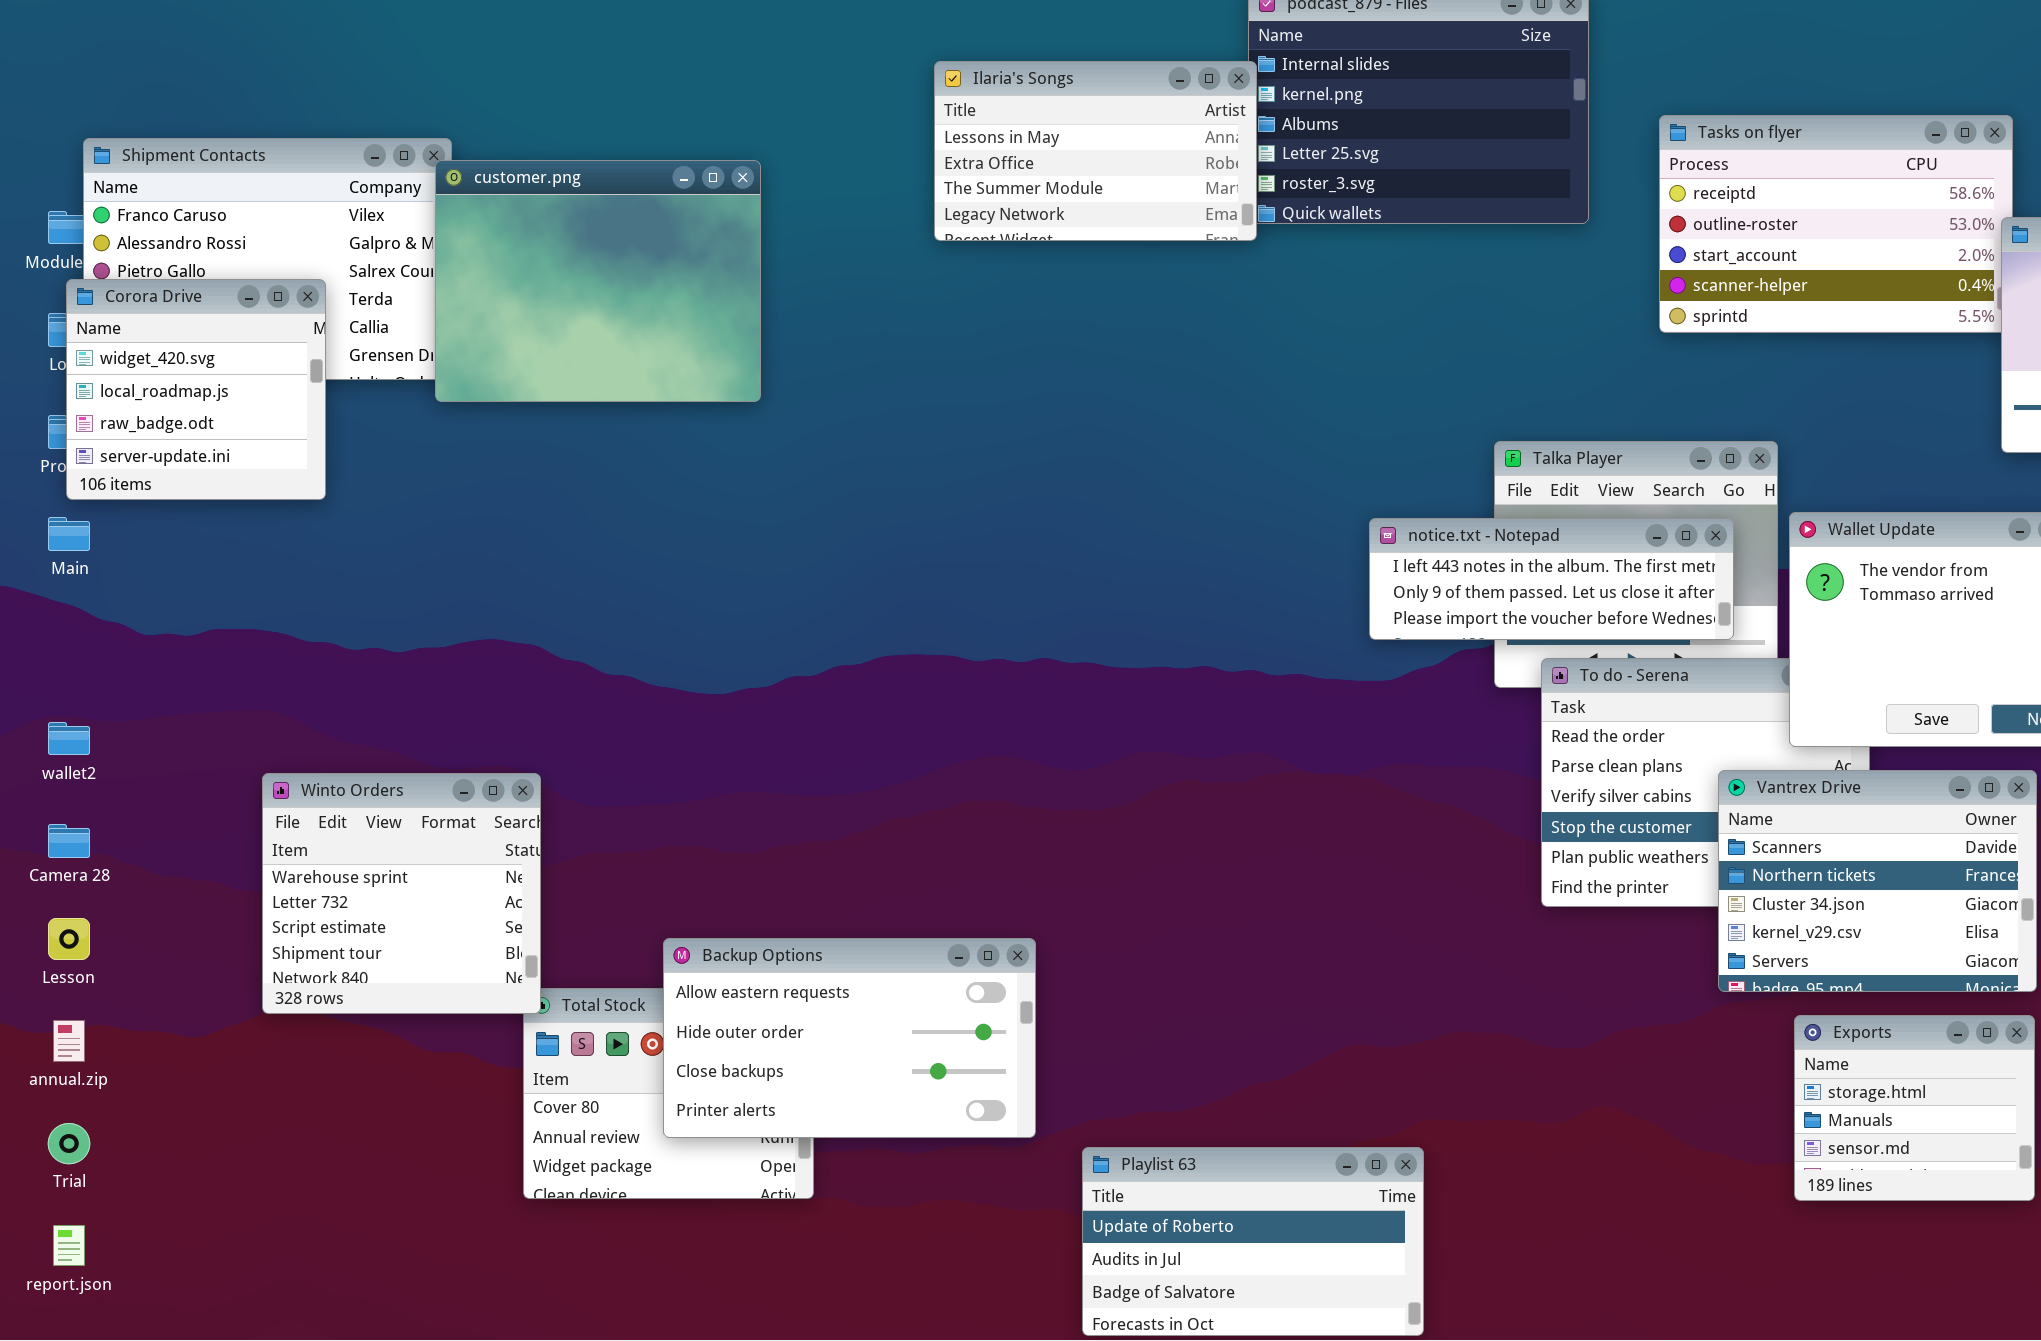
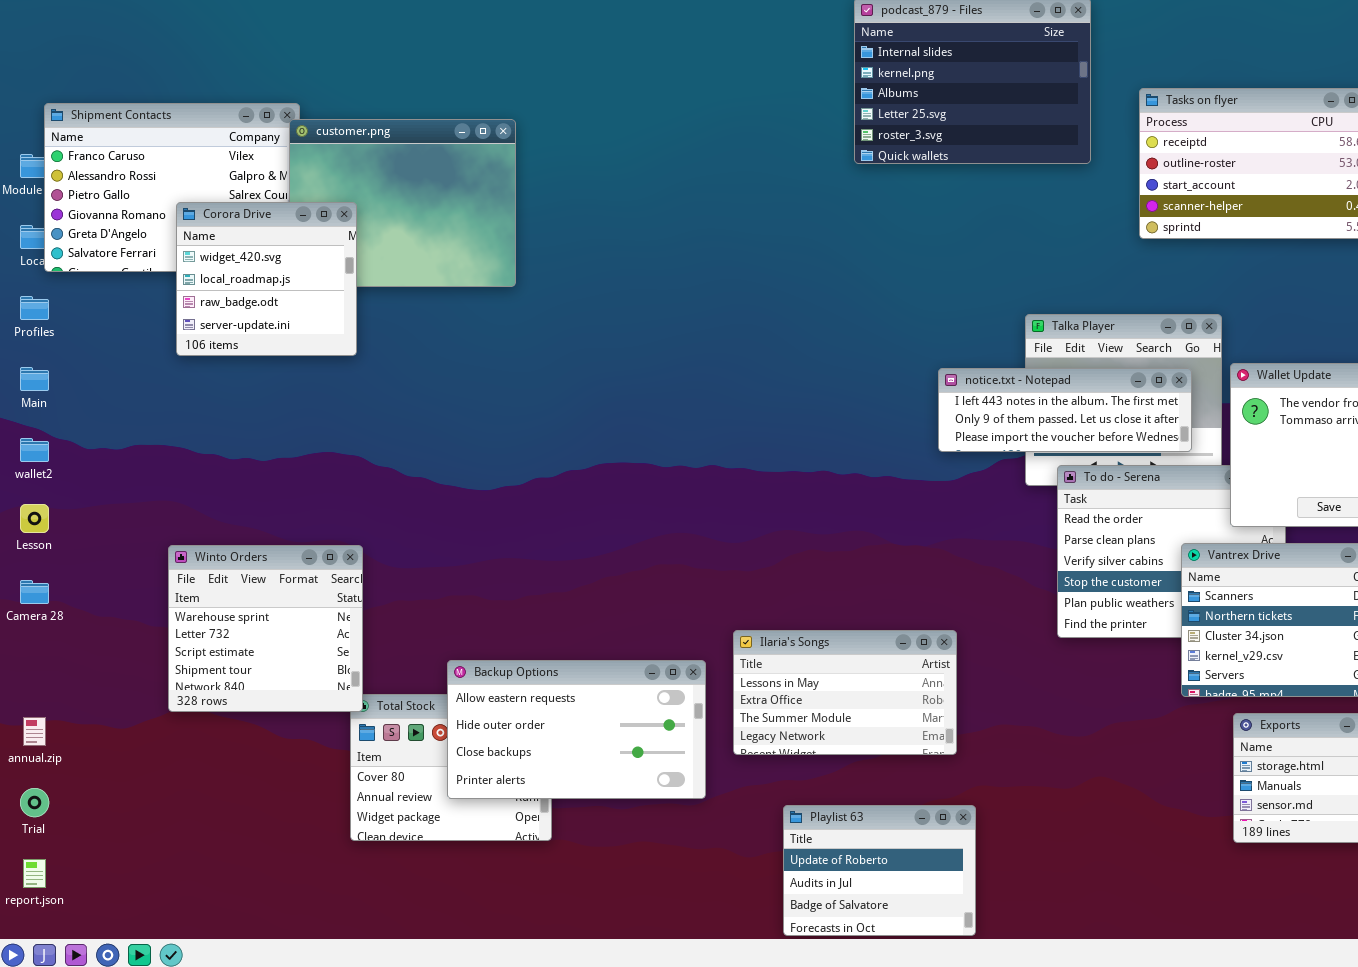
Ilaria's Songs: [934,61,1257,241] -> [733,630,957,755], moved
Corora Drive: [66,279,326,500] -> [176,202,357,356], moved
wallet2: [48,722,90,755] -> [20,438,49,462], moved
Lesson: [48,918,90,960] -> [20,504,49,533], moved
Playlist 63: [1082,1147,1424,1336] -> [783,805,976,936], resized

